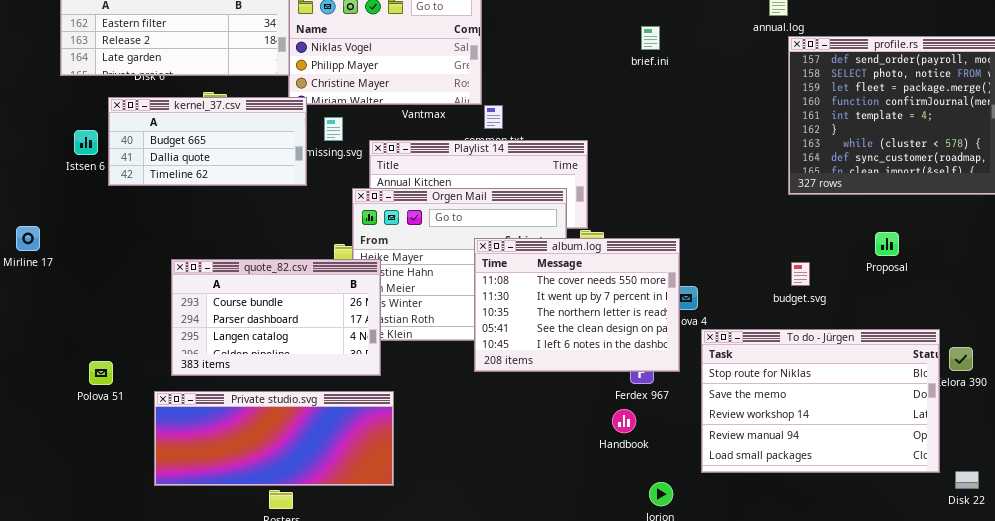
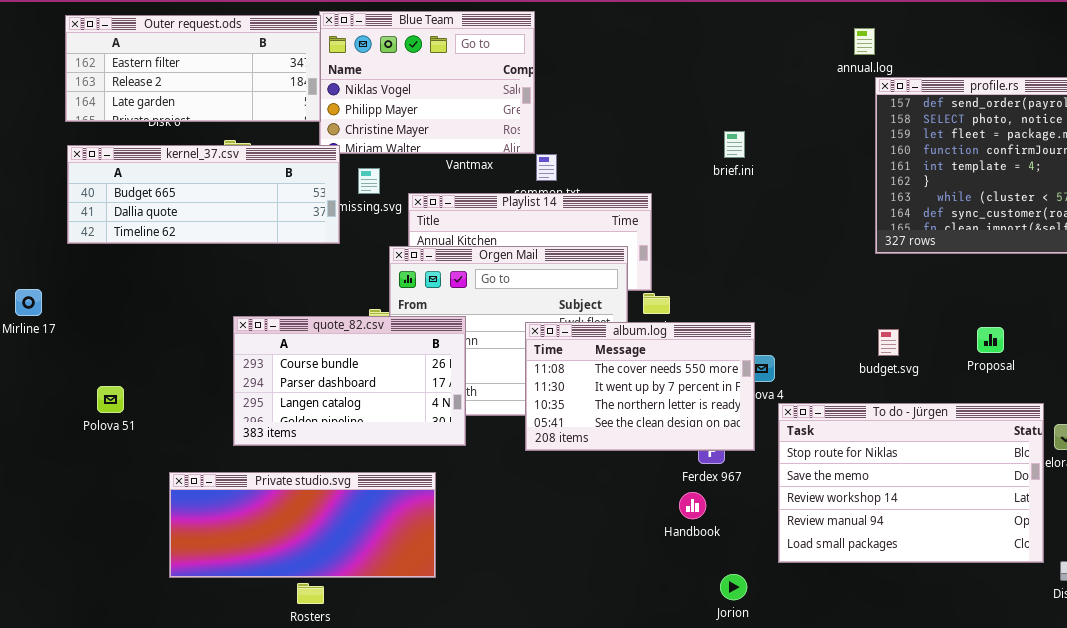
brief.ini: [641,26,660,50] -> [724,131,745,158], moved
kernel_37.csv: [108,97,307,186] -> [67,145,340,244], resized
Proposal: [875,232,899,256] -> [977,327,1004,353], moved
album.log: [474,238,680,372] -> [525,322,755,451], resized
quote_82.csv: [171,259,381,376] -> [233,316,466,446], moved
Polova 51: [89,361,113,385] -> [97,386,124,413], moved

